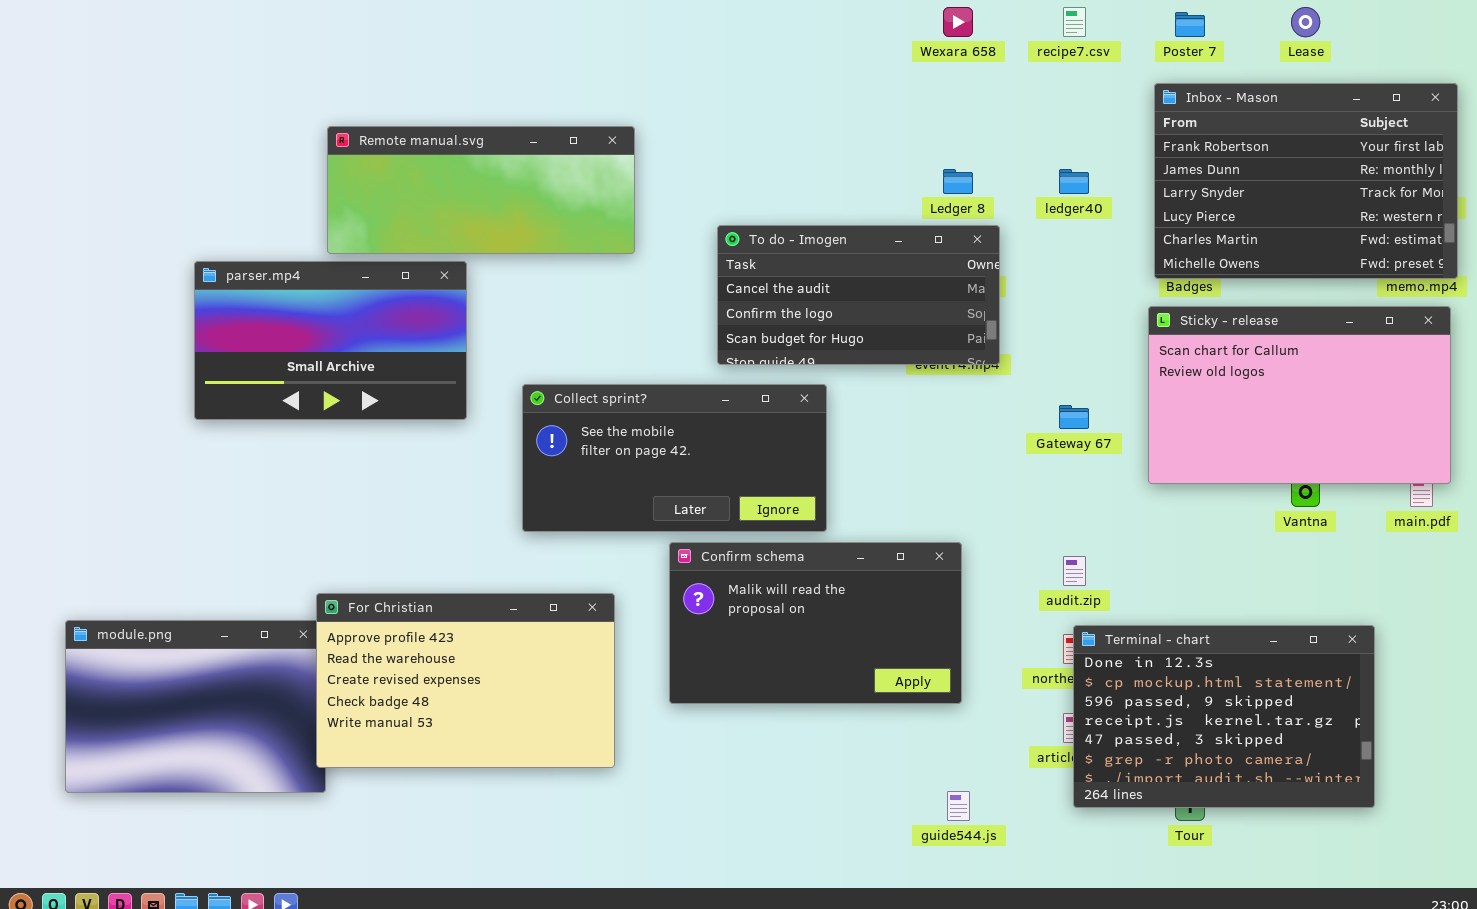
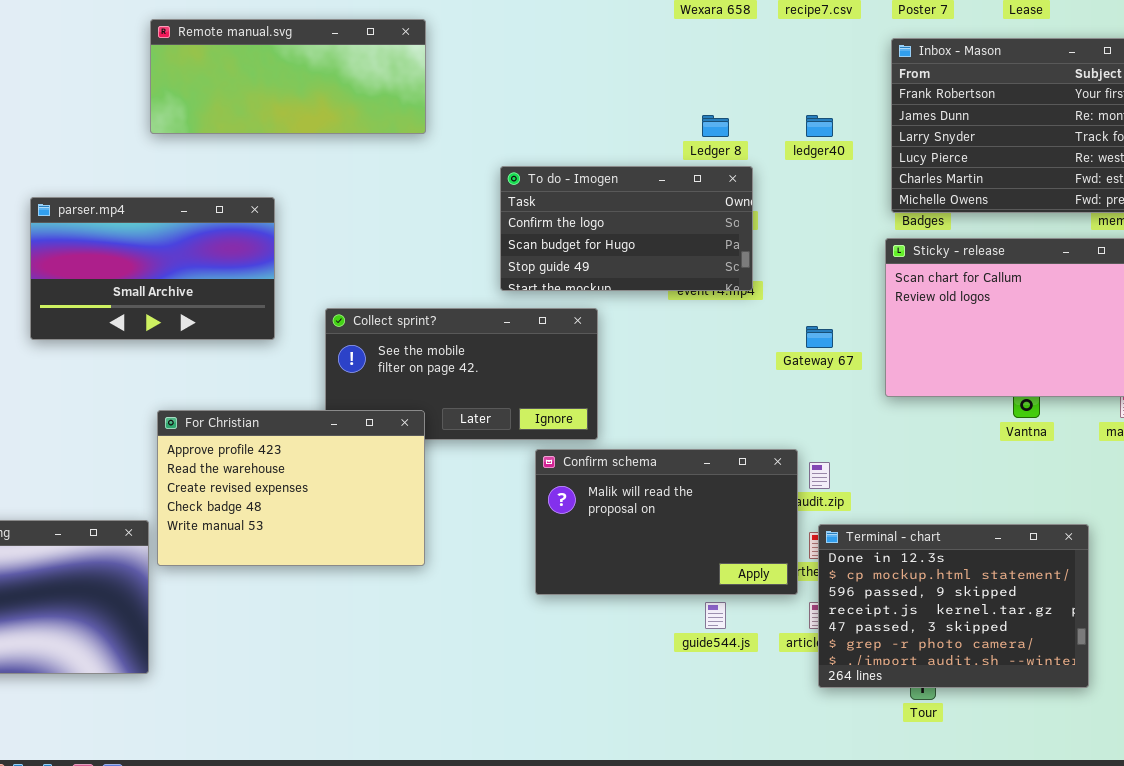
Remote manual.svg: [327,126,635,254] -> [150,19,426,134], moved
To do - Imogen: [717,225,1000,365] -> [500,166,753,291], scrolled down 1 row
Confirm schema: [669,542,962,704] -> [535,449,798,595], moved
For Christian: [316,593,615,768] -> [157,410,425,566], moved
guide544.js: [947,791,970,821] -> [705,602,726,629], moved

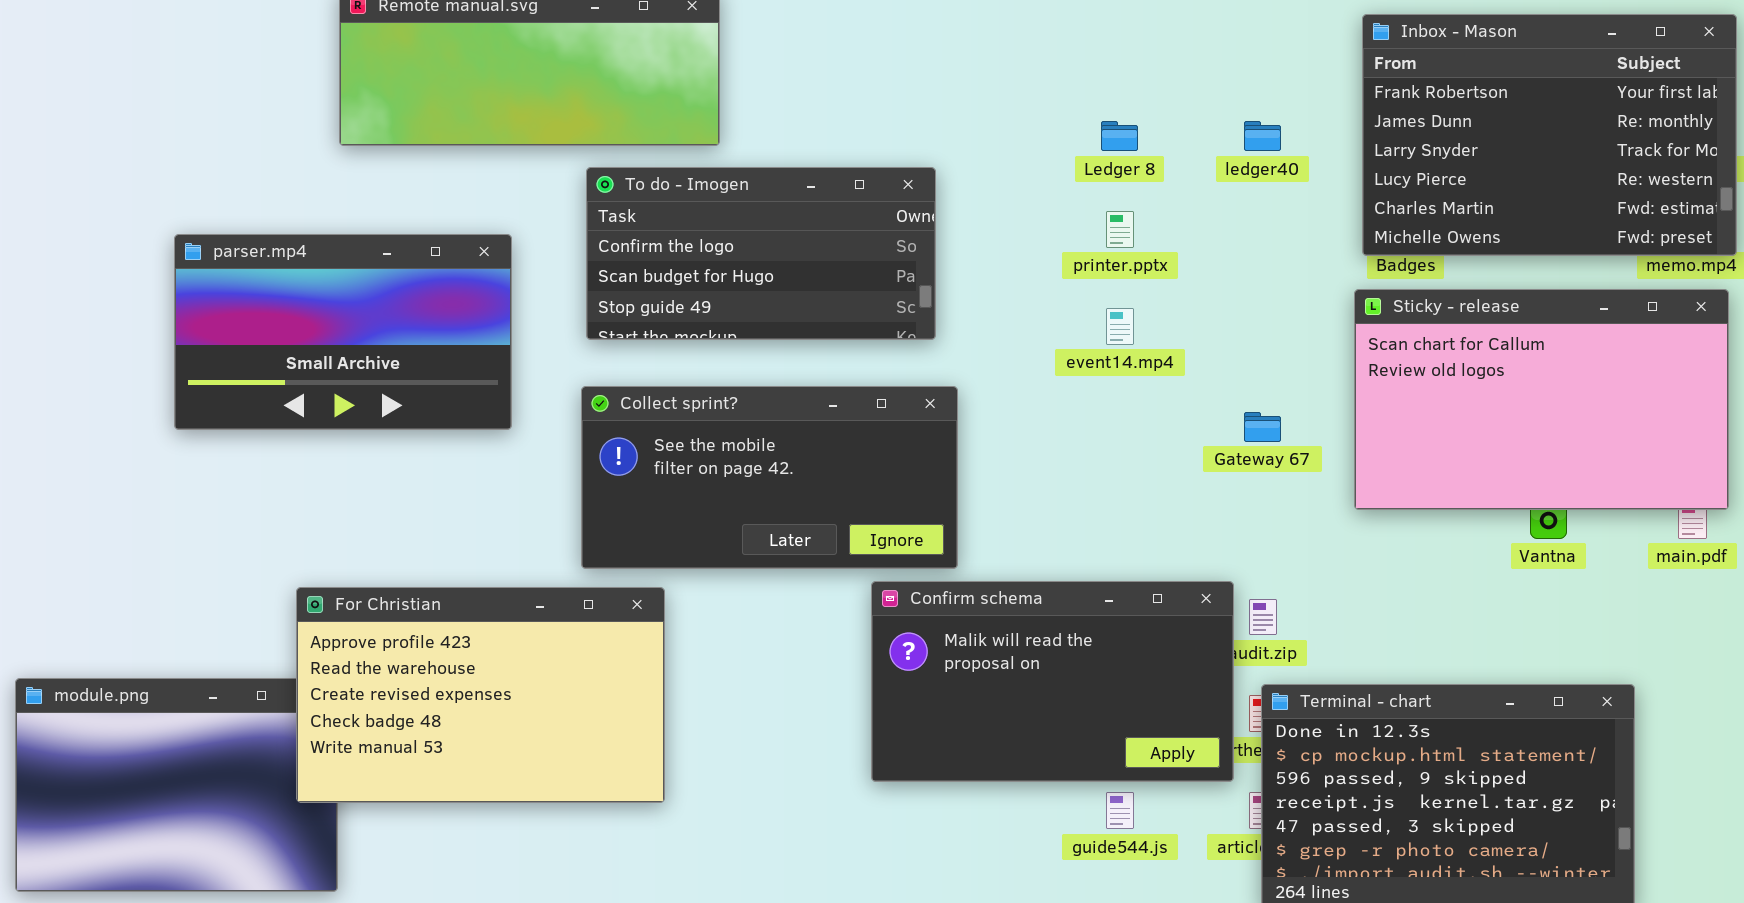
To do - Imogen: [500,166,753,291] -> [586,167,936,340], moved
For Christian: [157,410,425,566] -> [296,587,665,803], moved

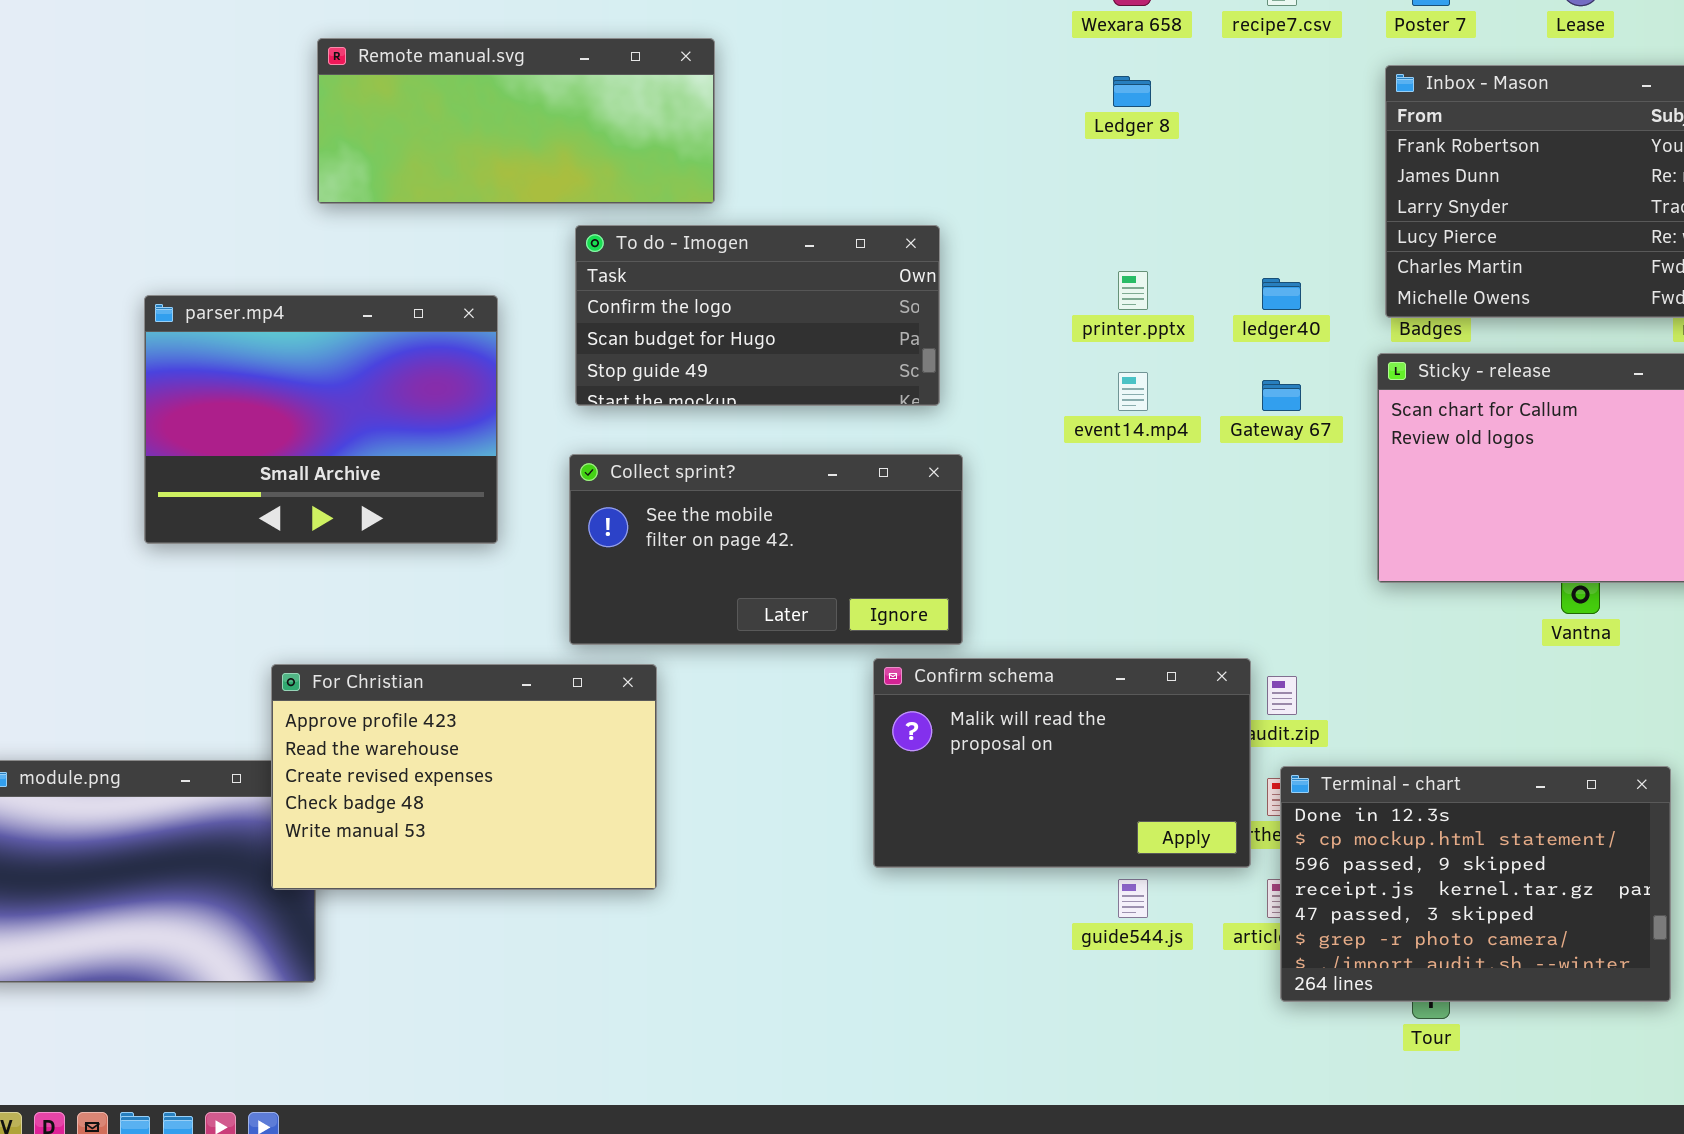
Ledger 8: [1101,121,1138,151] -> [1113,76,1151,107], moved
ledger40: [1244,121,1281,151] -> [1262,278,1301,310], moved
parser.mp4: [174,234,512,430] -> [144,295,498,544], resized
Gateway 67: [1244,412,1281,442] -> [1262,380,1301,411], moved

